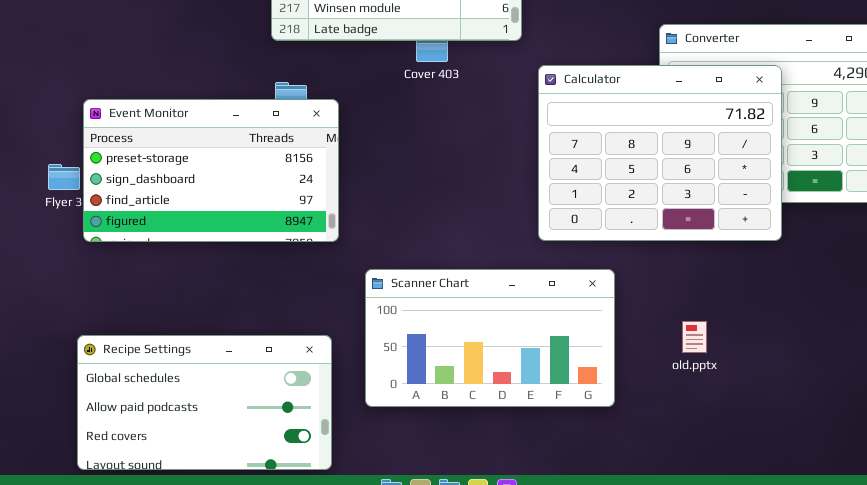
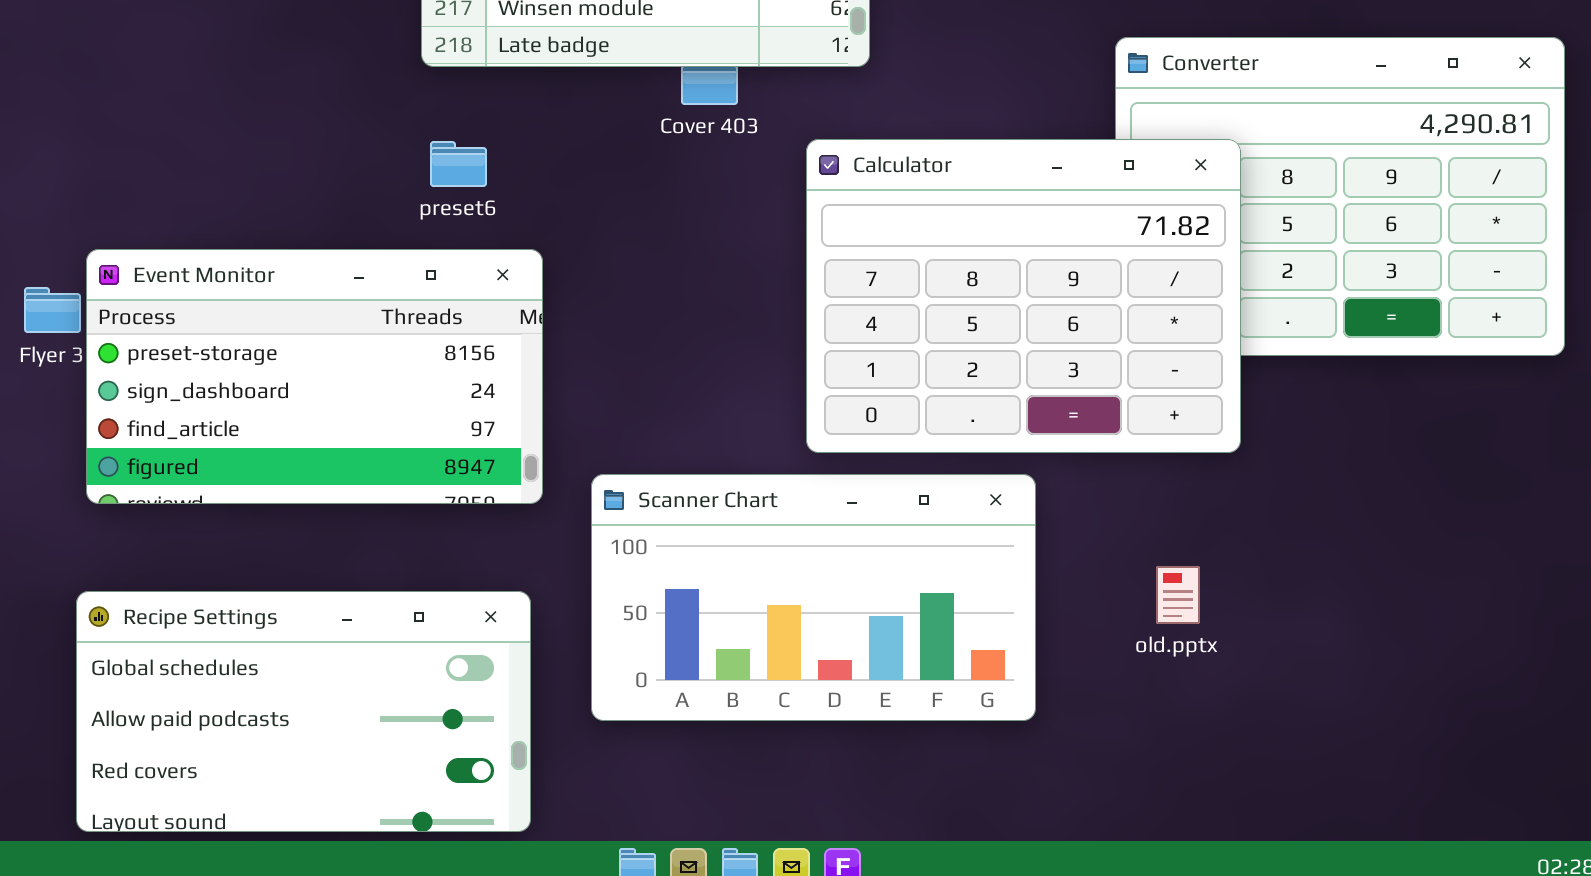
Calculator: [538,65,782,241] -> [806,139,1241,453], moved
Event Monitor: [83,99,339,242] -> [86,249,543,504], moved

